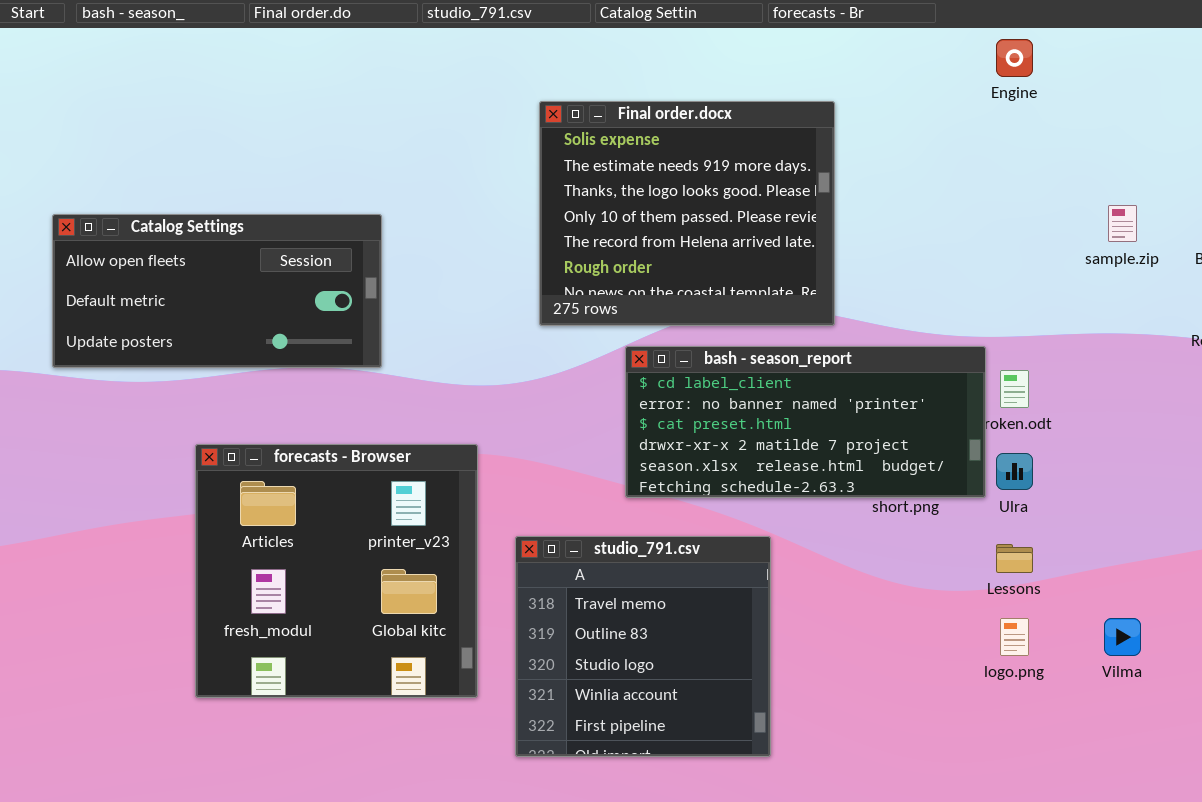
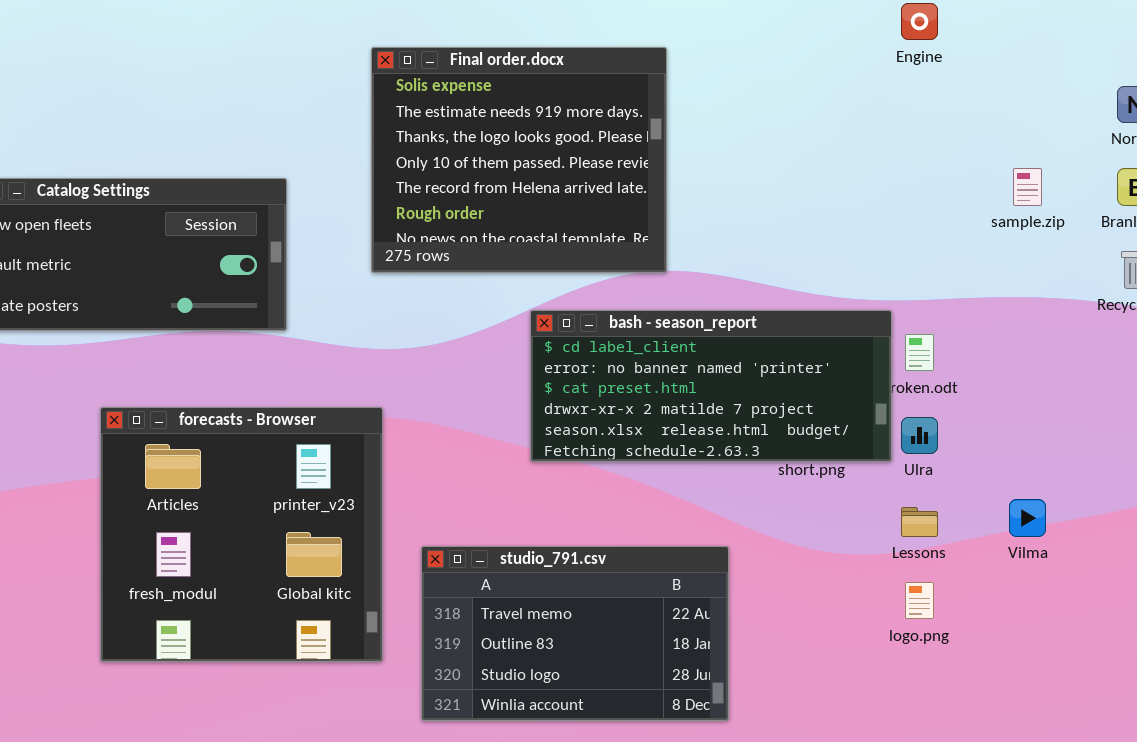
Final order.docx: [539,101,835,326] -> [371,47,667,273], moved
studio_791.csv: [515,536,771,757] -> [421,546,729,721], resized
Vilma: [1104,618,1141,656] -> [1009,499,1046,537], moved

